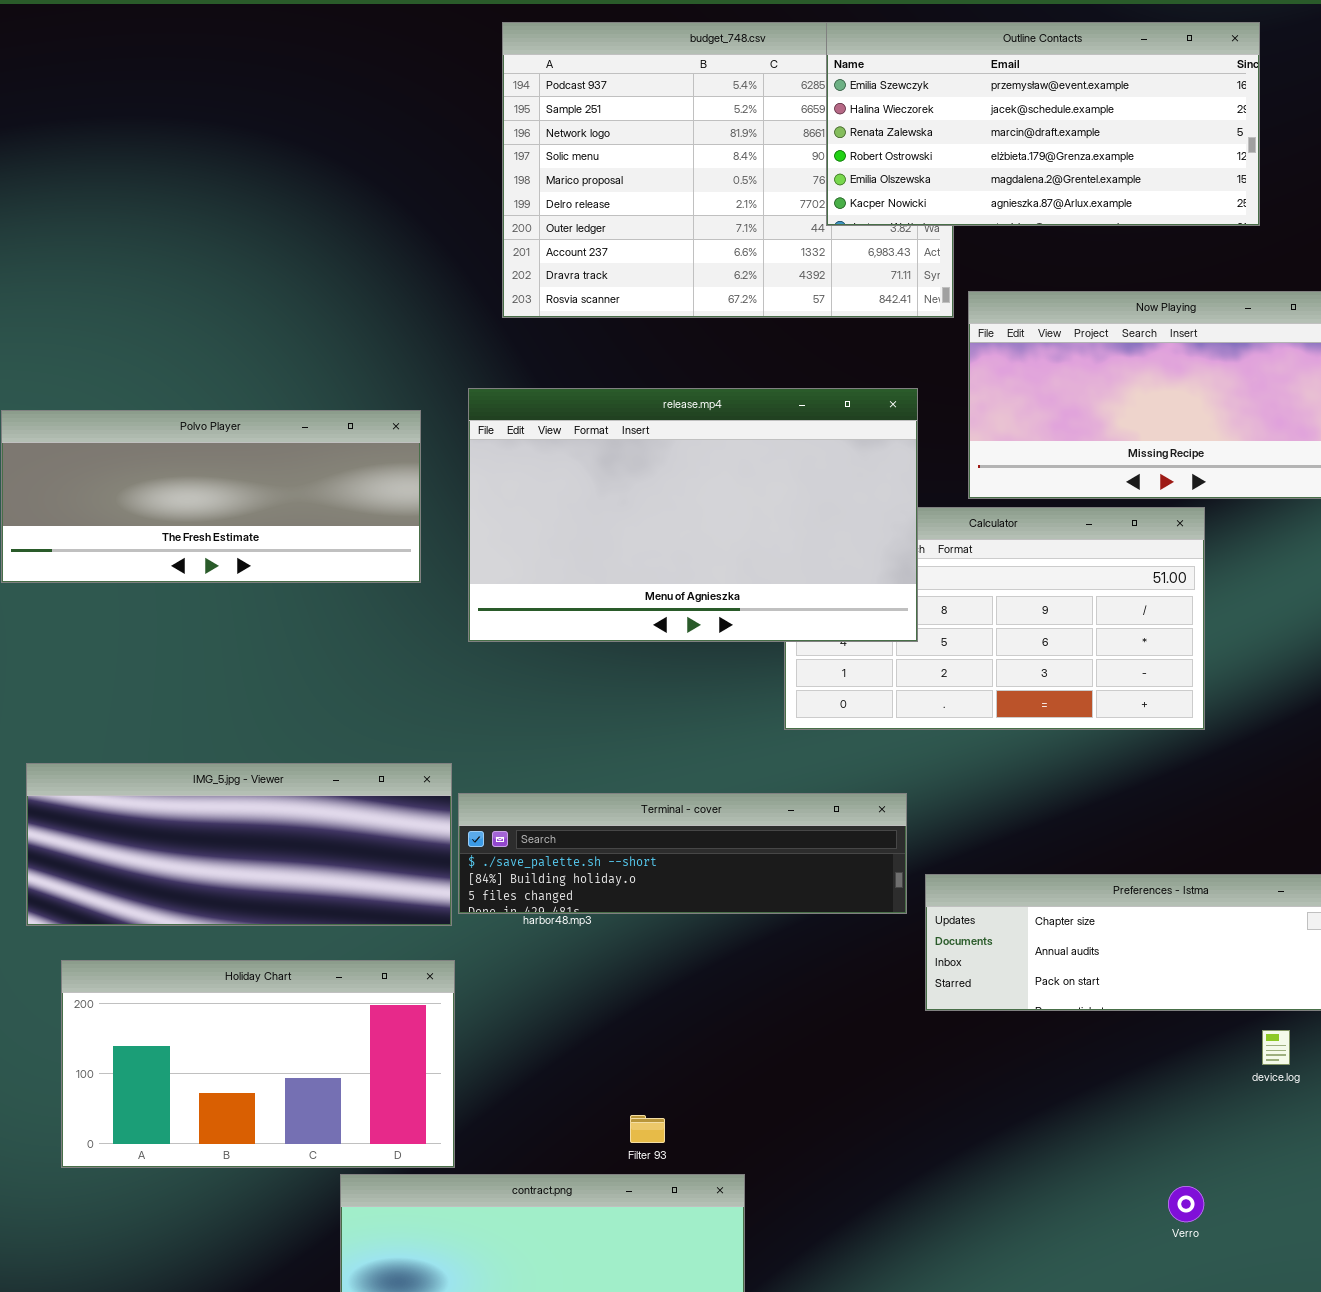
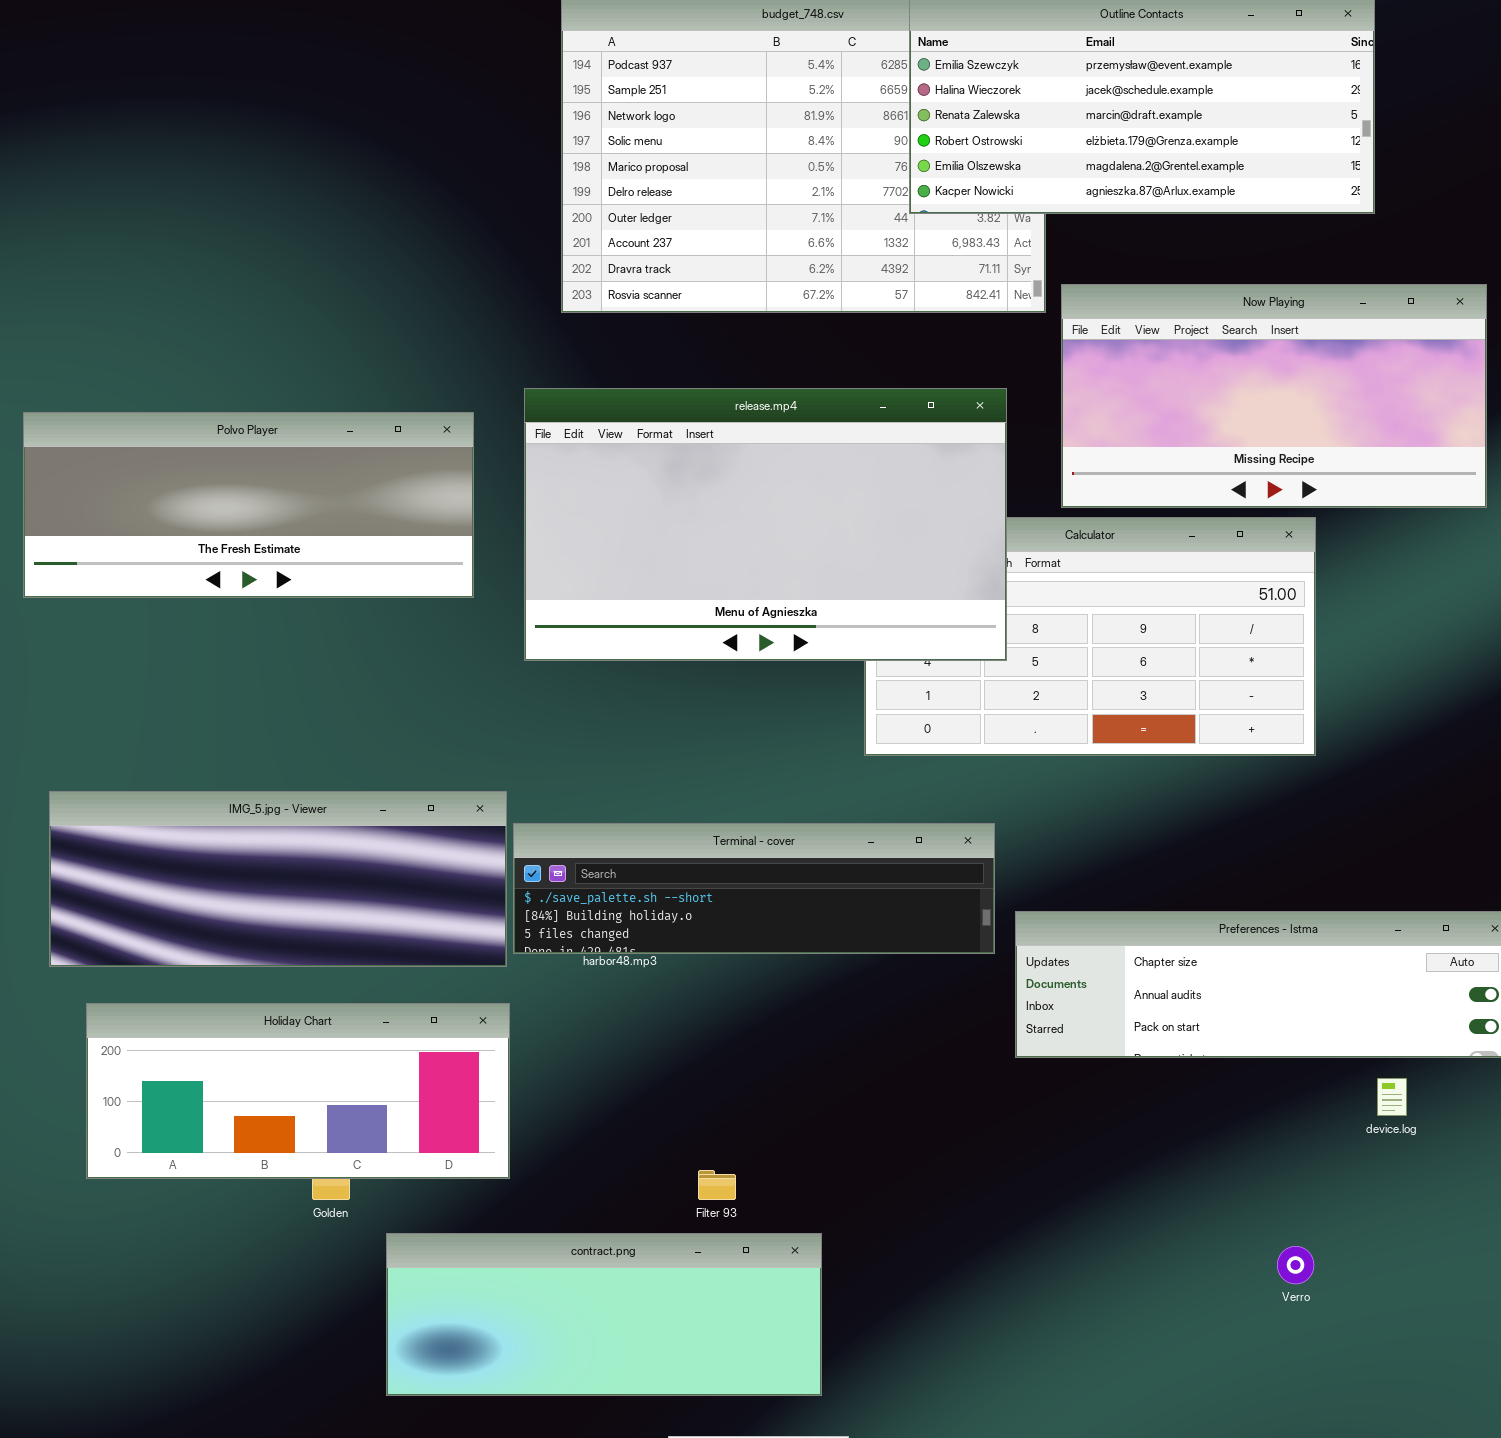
Holiday Chart: [61,960,455,1168] -> [86,1003,510,1179], resized

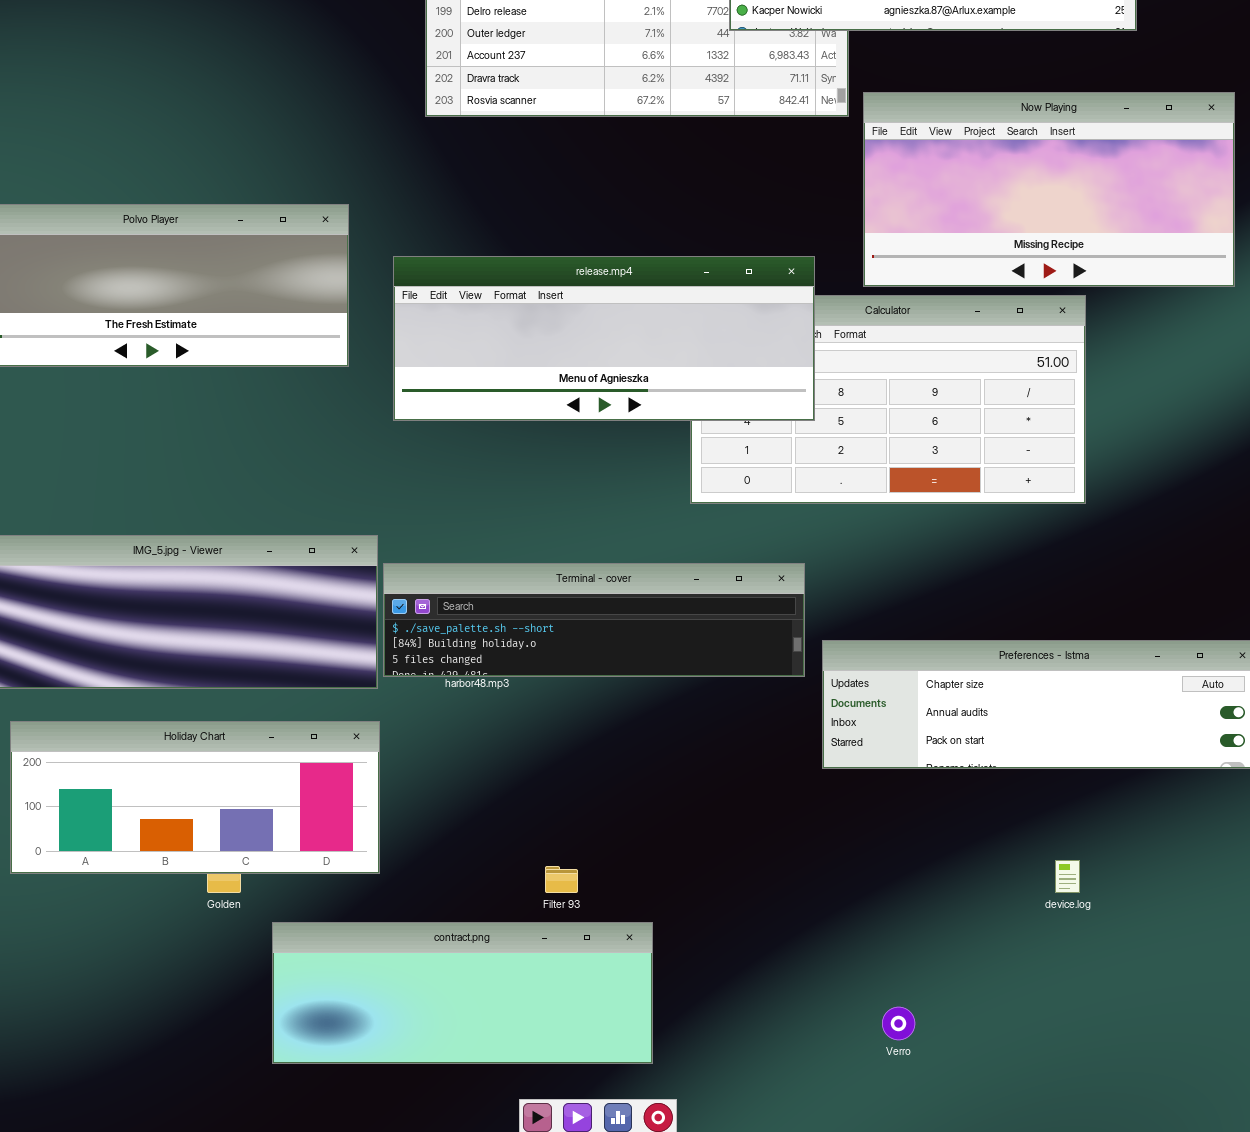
release.mp4: [524,388,1007,661] -> [393,256,815,421], resized
device.log: [1377,1078,1407,1116] -> [1055,860,1080,893], moved
Verro: [1277,1246,1314,1284] -> [882,1007,915,1040], moved

